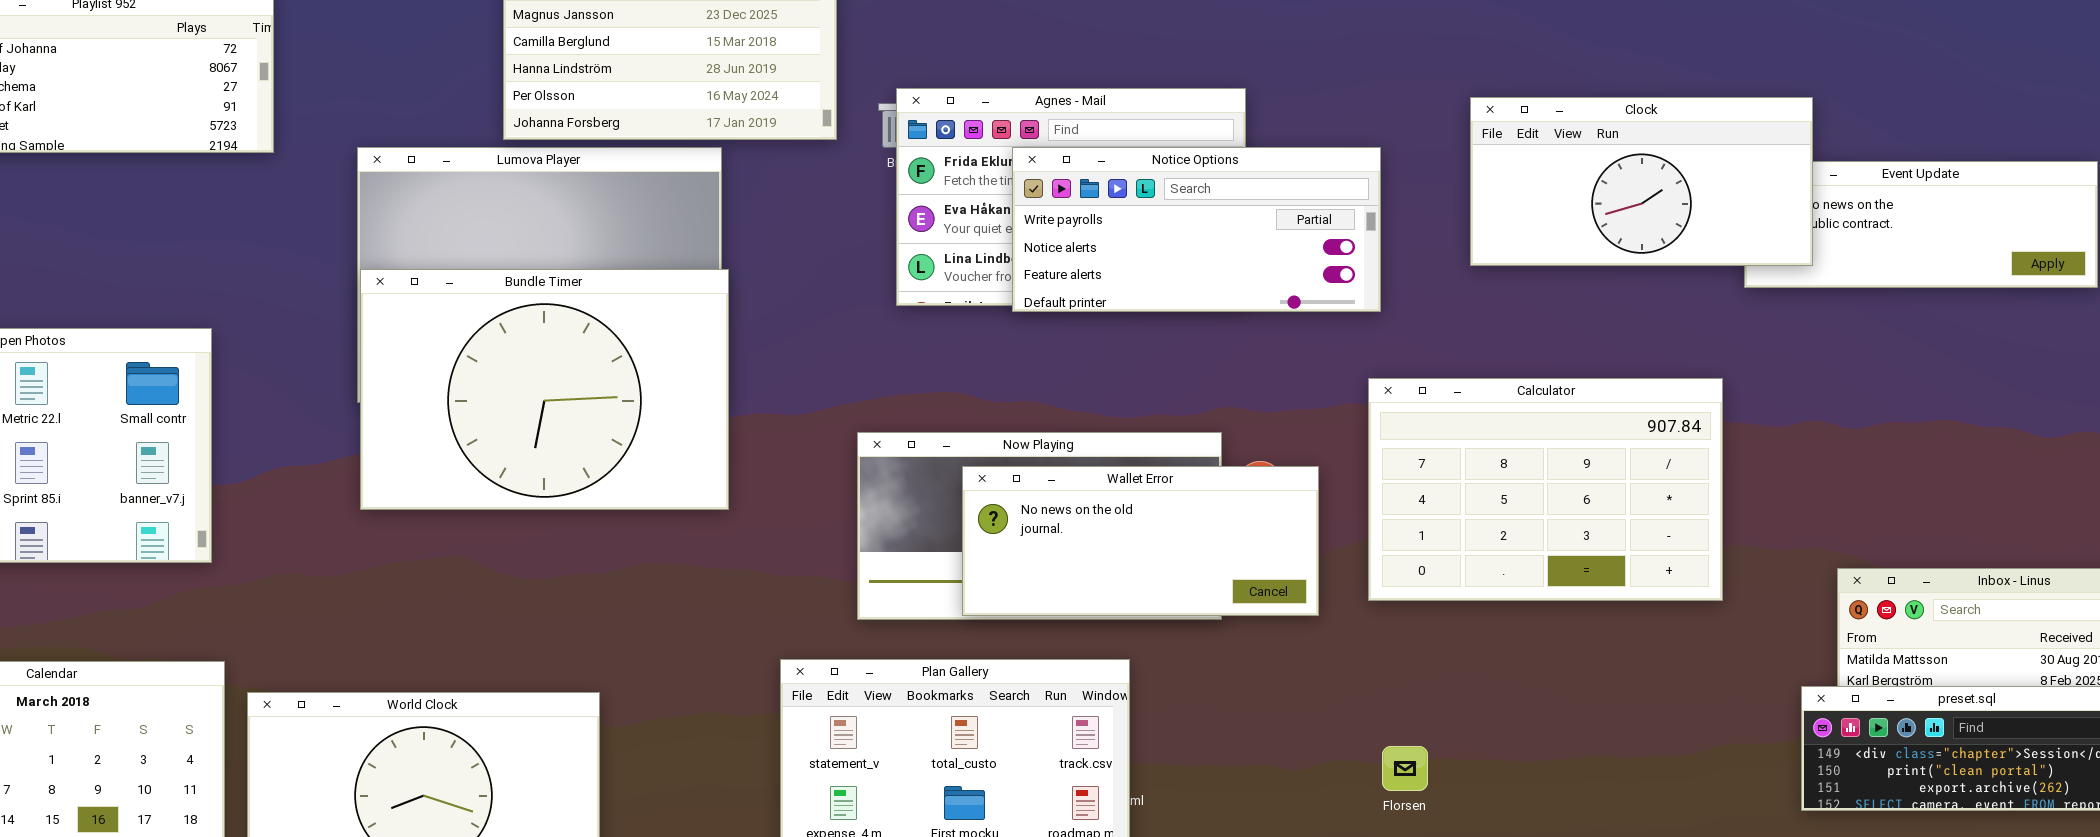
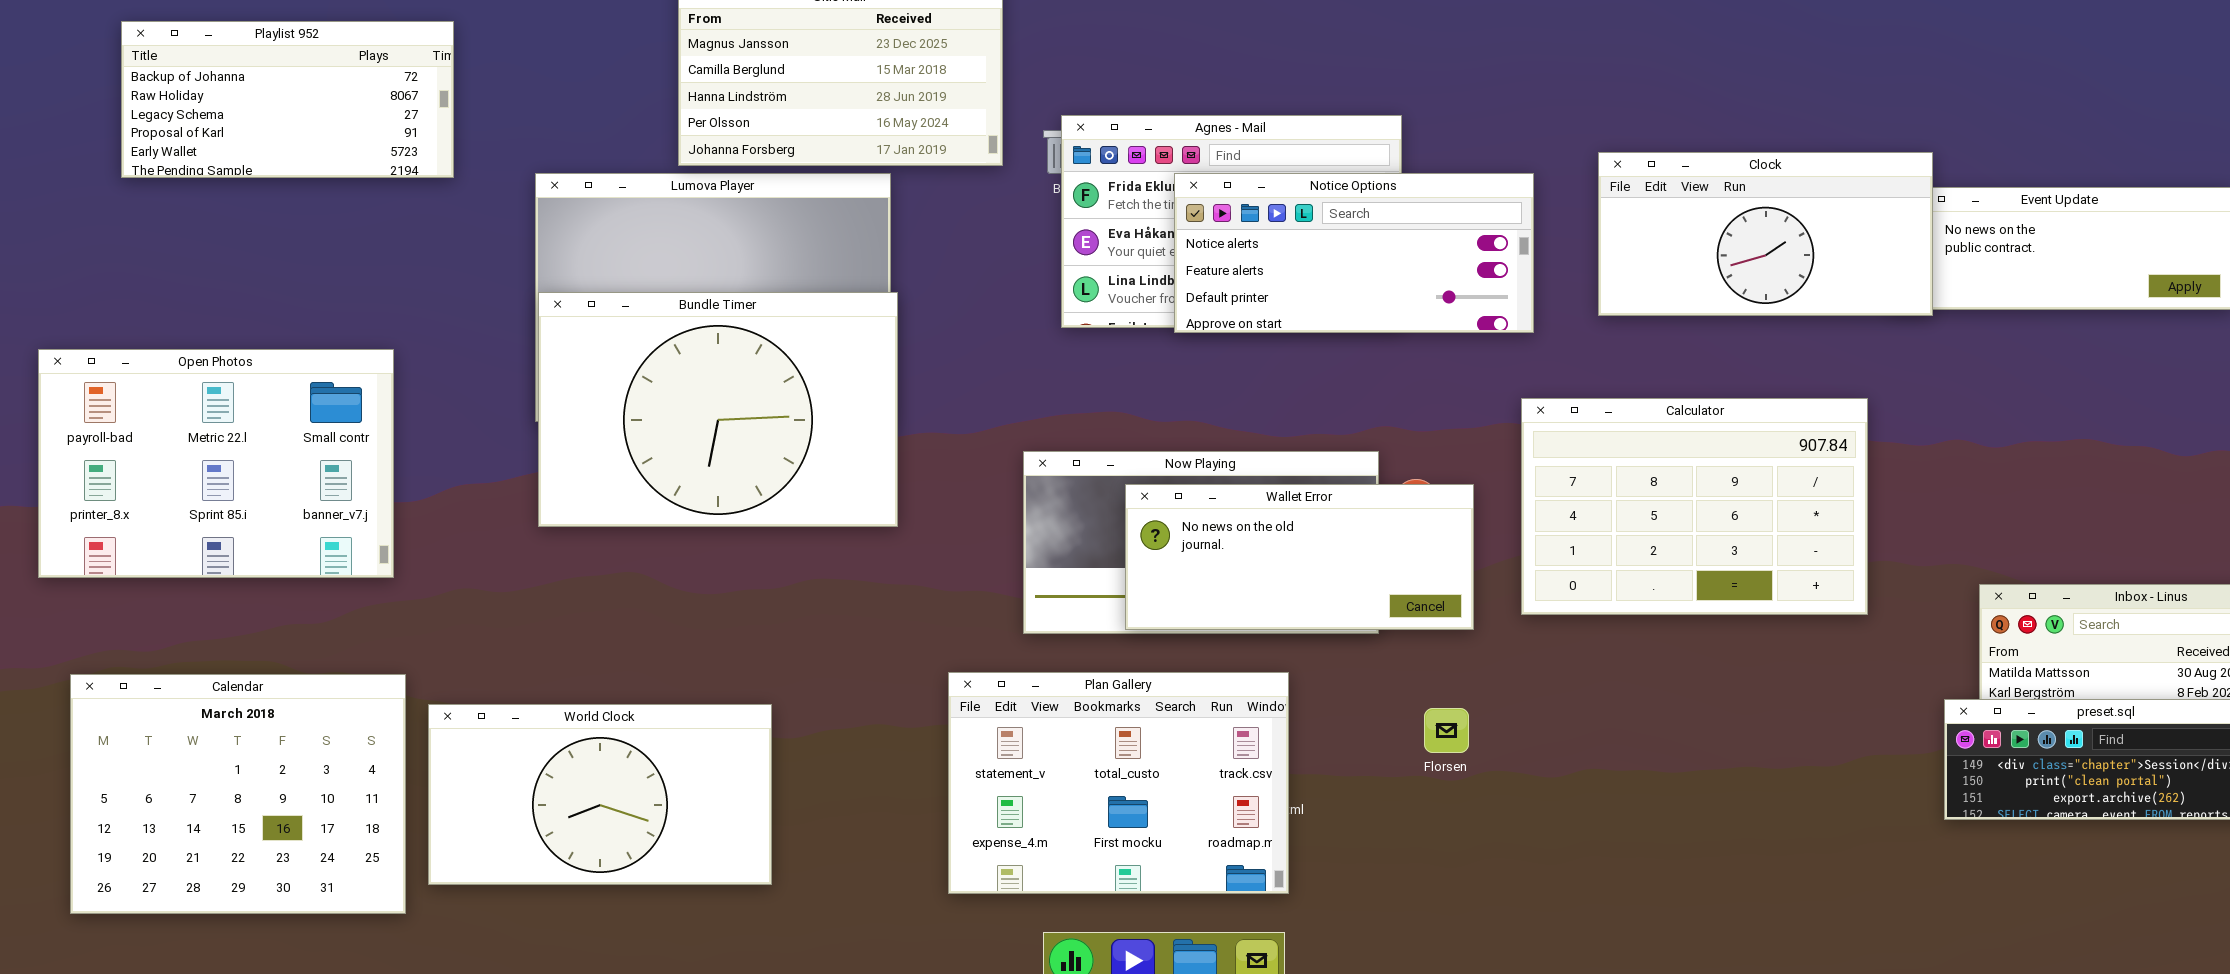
Clock: [1470,97,1813,266] -> [1598,152,1933,316], moved
Notice Options: [1012,147,1381,312] -> [1174,173,1534,333], scrolled down 1 row
Florsen: [1382,746,1428,791] -> [1424,708,1469,753], moved

